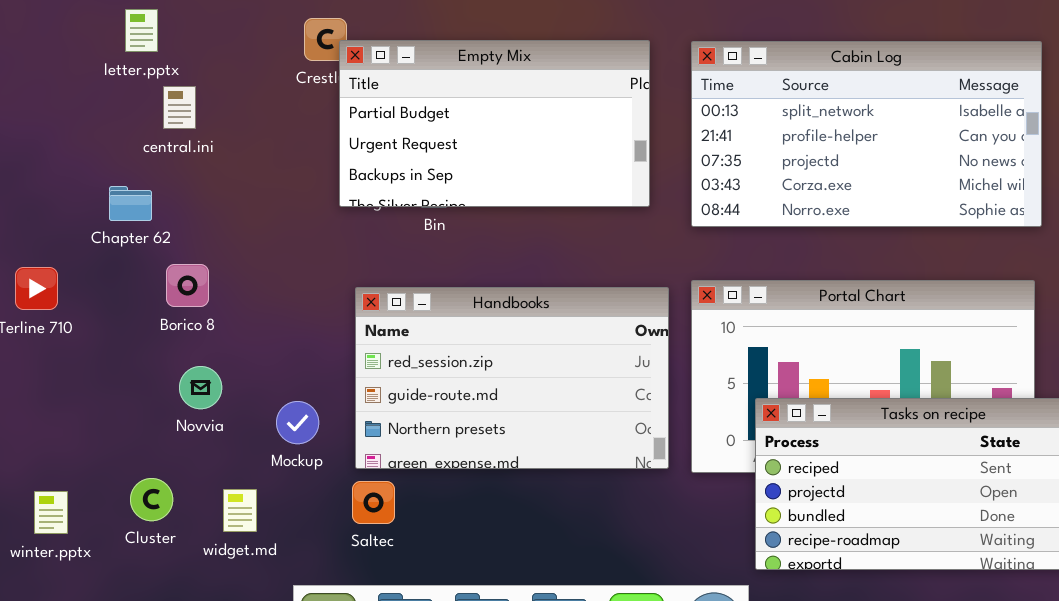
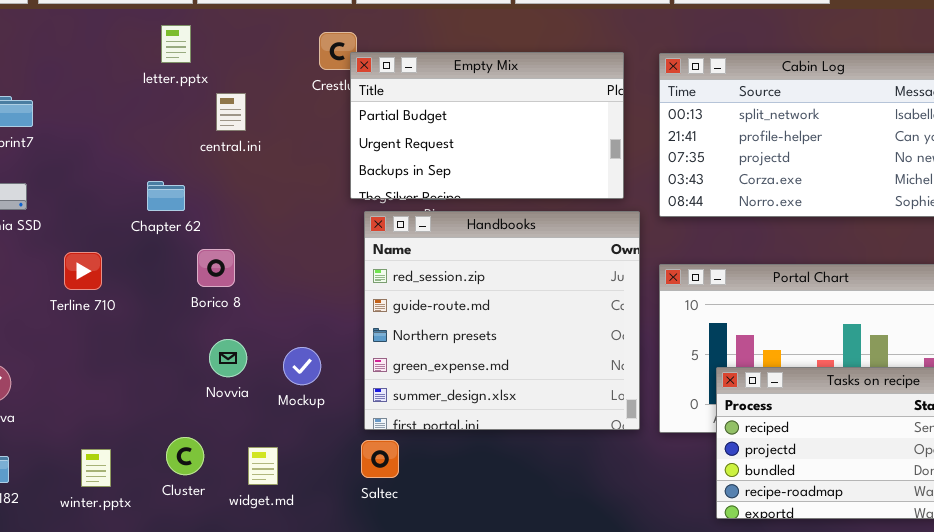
central.ini: [163,86,196,129] -> [216,93,246,131], moved
Handbooks: [355,287,669,469] -> [364,211,640,430], resized
Mockup: [276,401,319,444] -> [283,347,321,385], moved

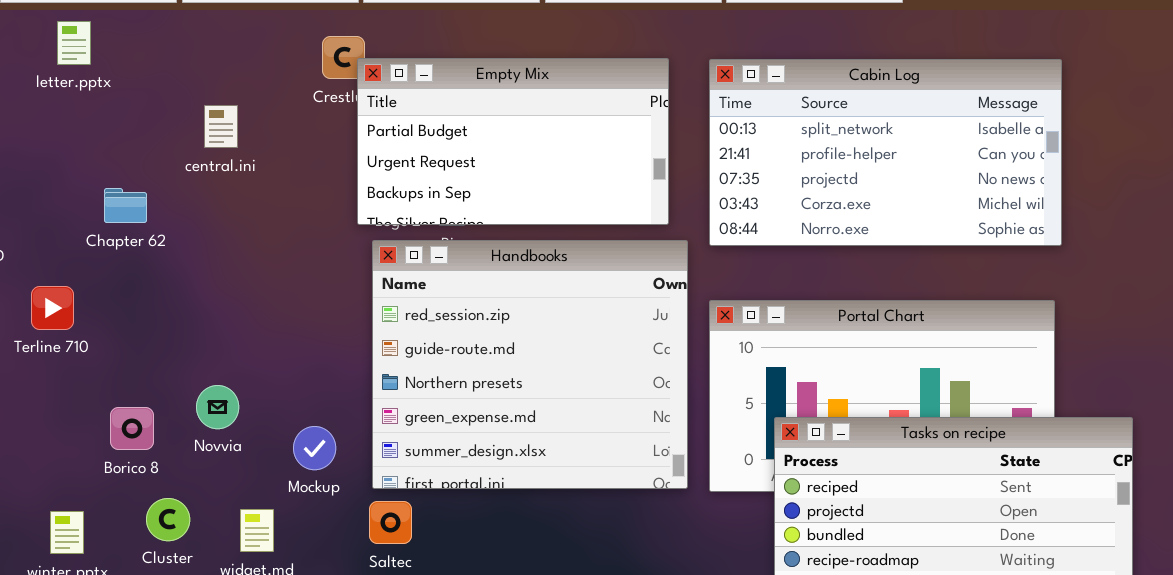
letter.pptx: [161,25,191,63] -> [57,21,91,65], moved
Chapter 62: [147,181,185,211] -> [104,188,147,223], moved
Borico 8: [197,249,235,287] -> [110,407,154,450], moved
Mockup: [283,347,321,385] -> [293,426,336,470], moved

